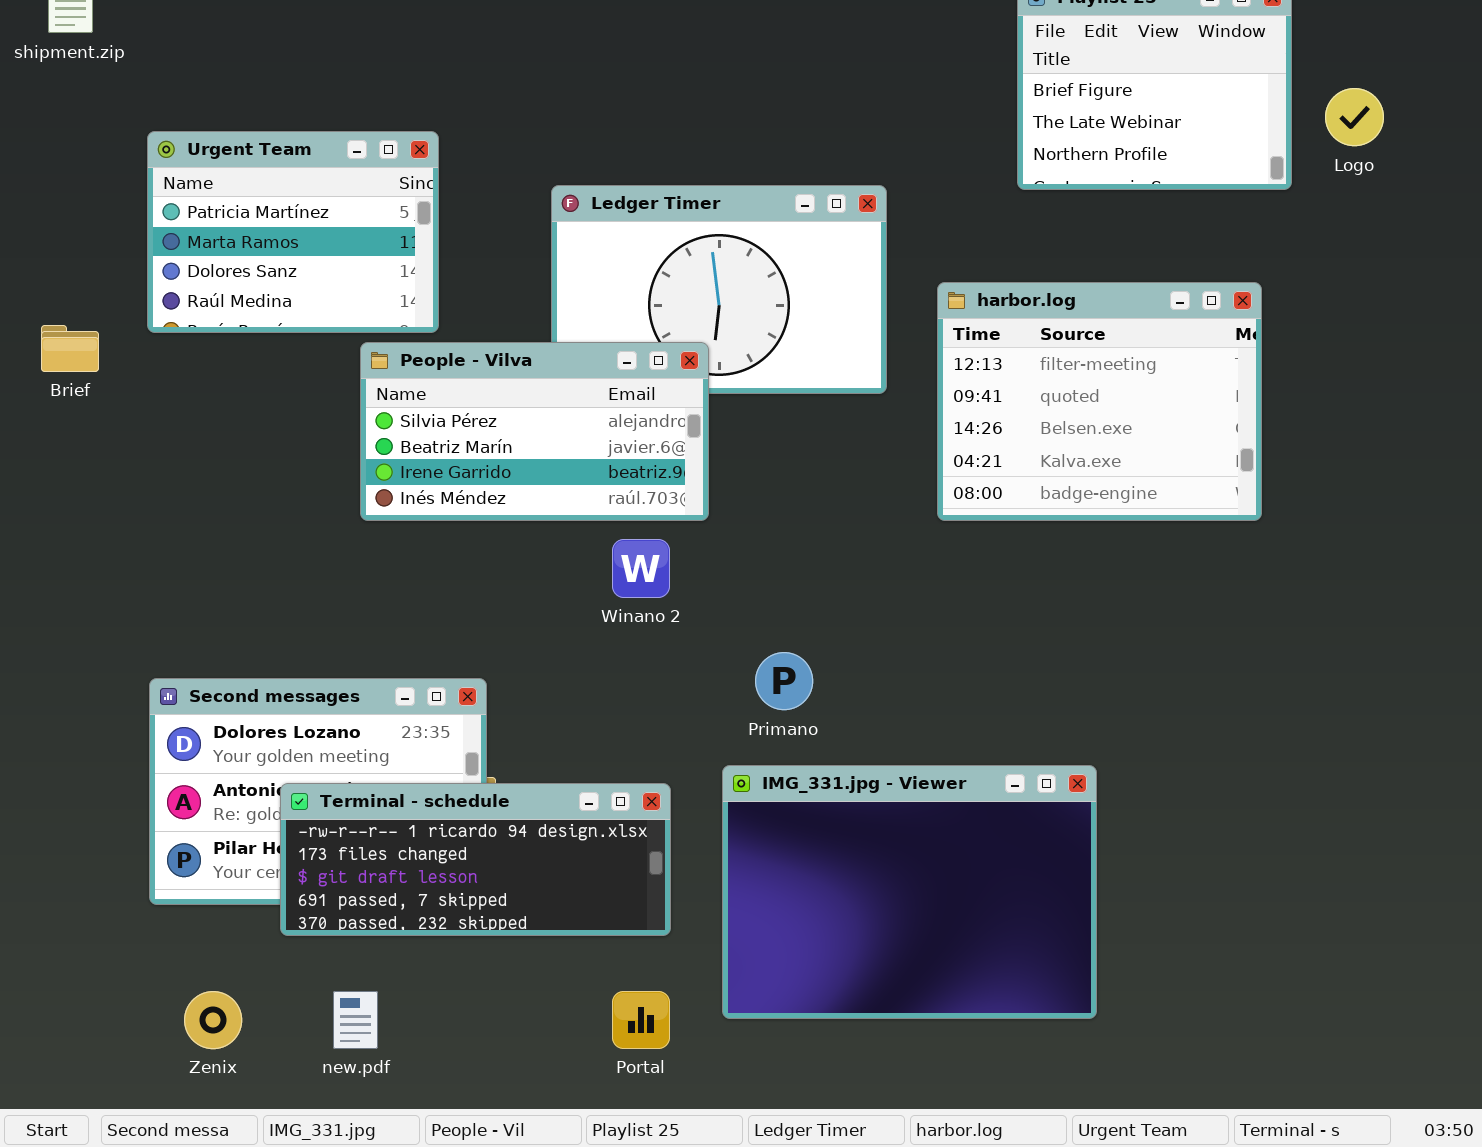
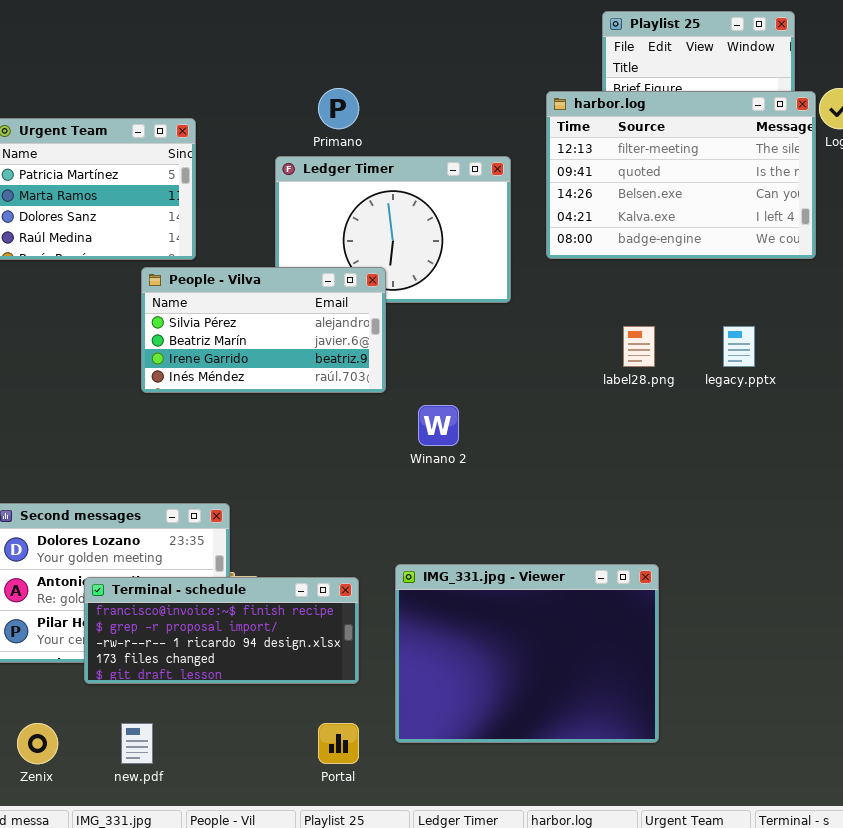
harbor.log: [937,282,1262,521] -> [546,91,816,259], moved, resized
Winano 2: [612,539,670,598] -> [418,405,459,446], moved
Primano: [755,652,813,710] -> [318,88,359,129], moved
Terminal - schedule: [280,783,671,936] -> [84,577,359,684], scrolled up 2 rows

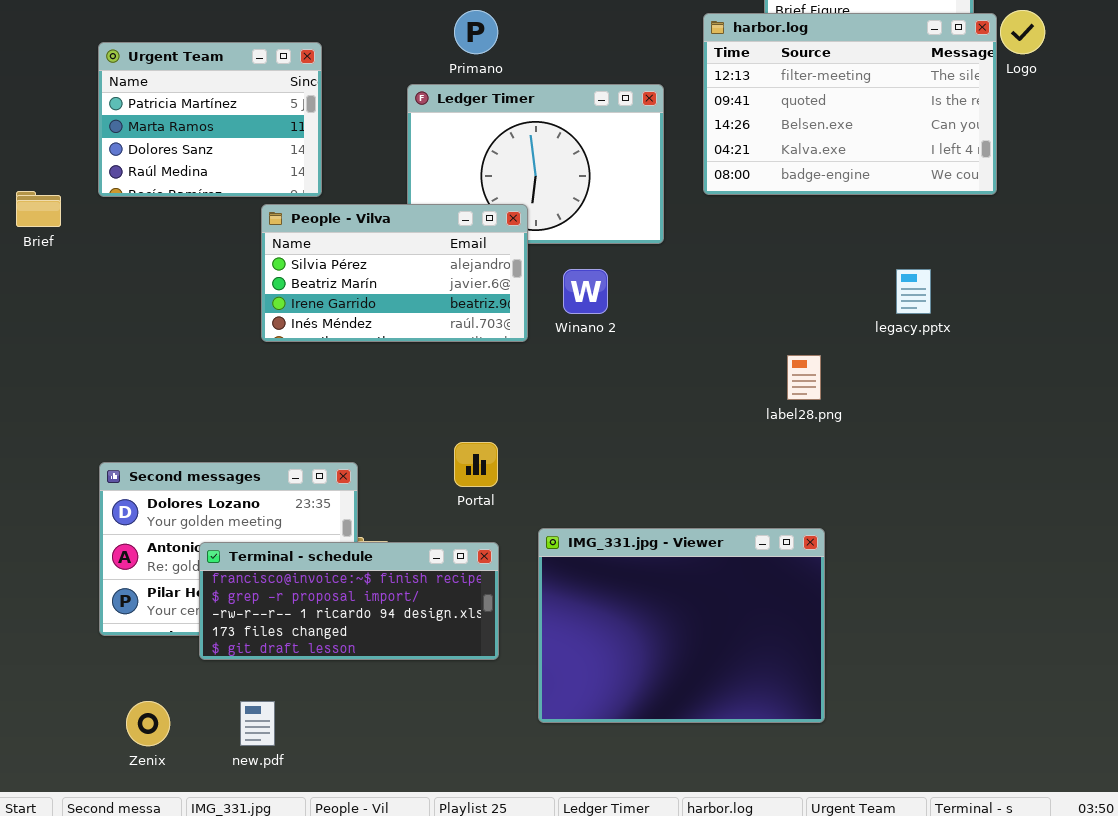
label28.png: [623,326,655,367] -> [787,355,821,400], moved
Winano 2: [418,405,459,446] -> [563,269,608,314], moved
Portal: [318,723,359,764] -> [454,442,498,487], moved

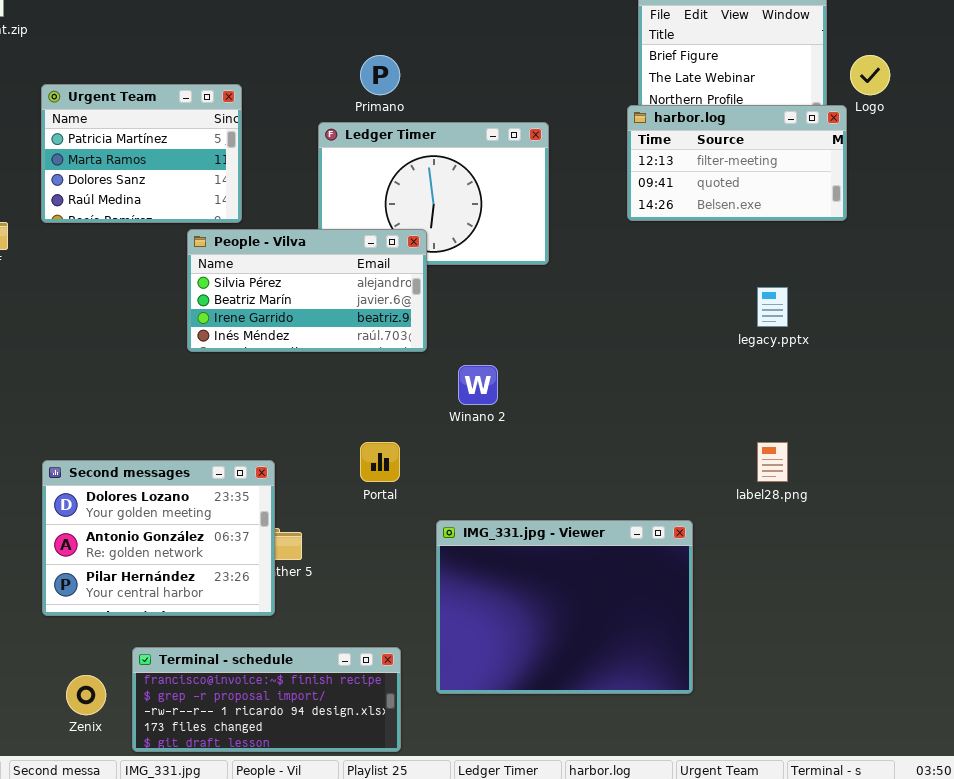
harbor.log: [703,13,997,195] -> [627,105,847,221], resized
Winano 2: [563,269,608,314] -> [458,365,498,405], moved
label28.png: [787,355,821,400] -> [757,442,788,482], moved
Terminal - schedule: [199,542,499,660] -> [132,647,401,752], moved

